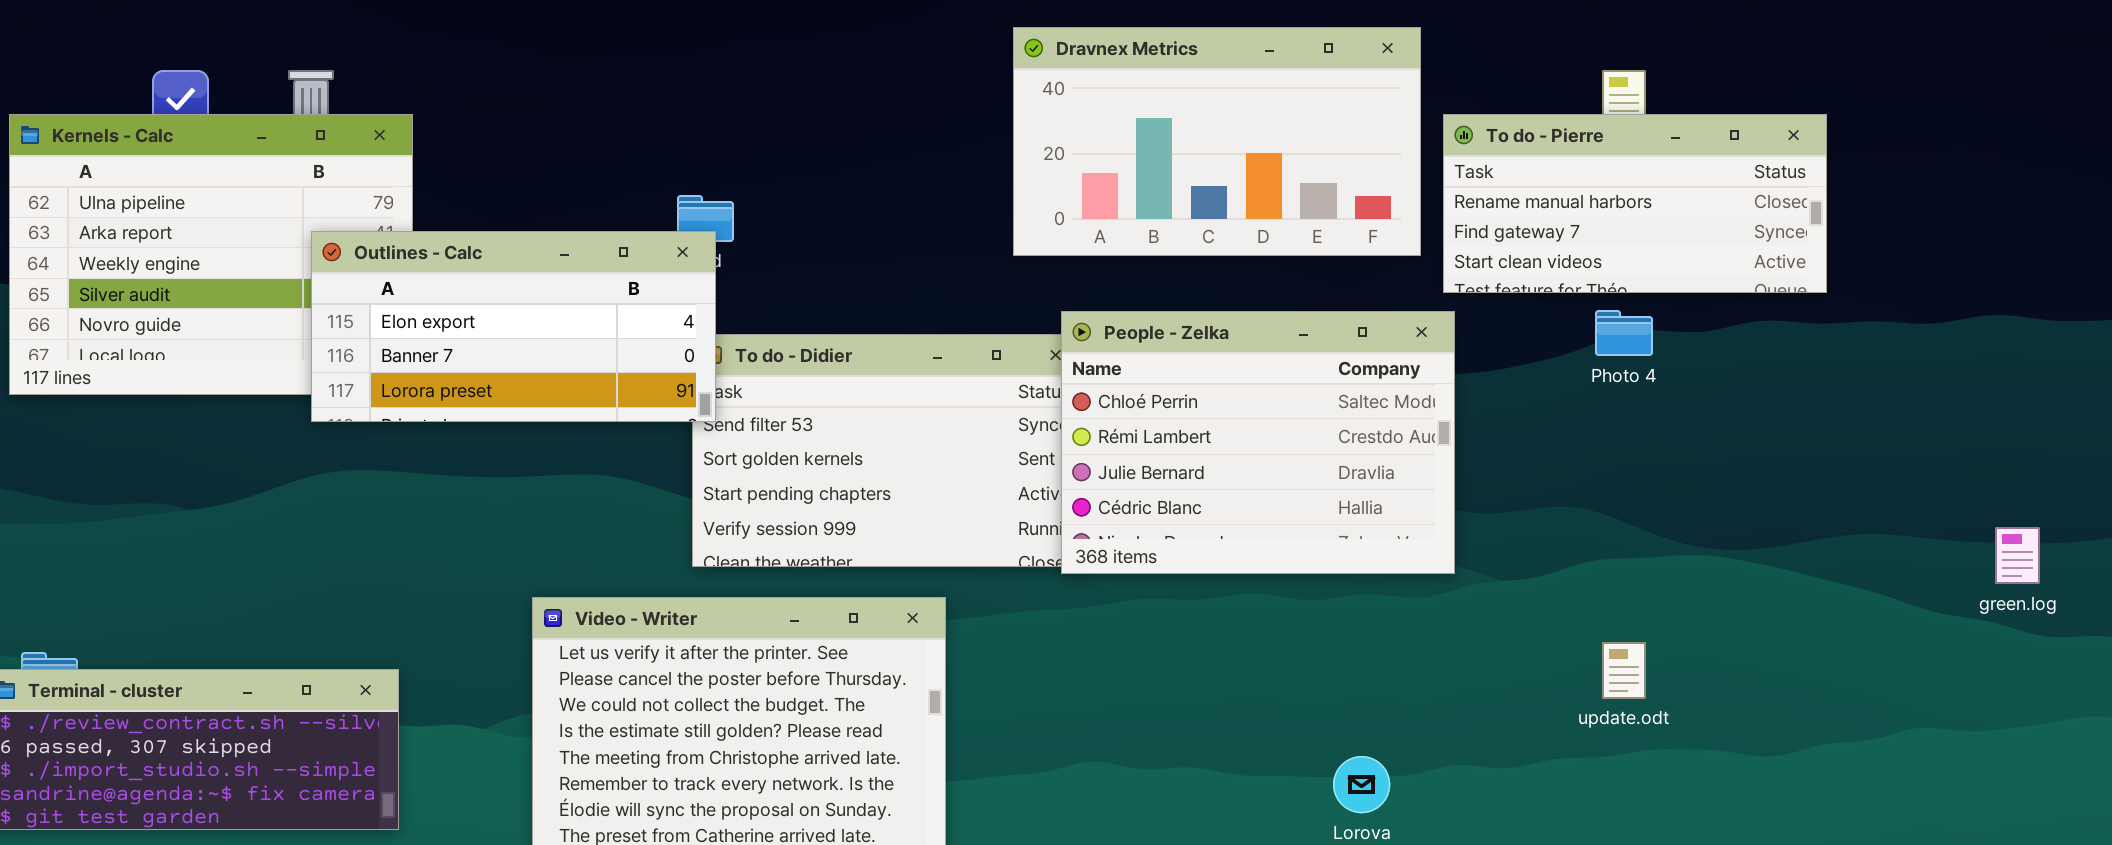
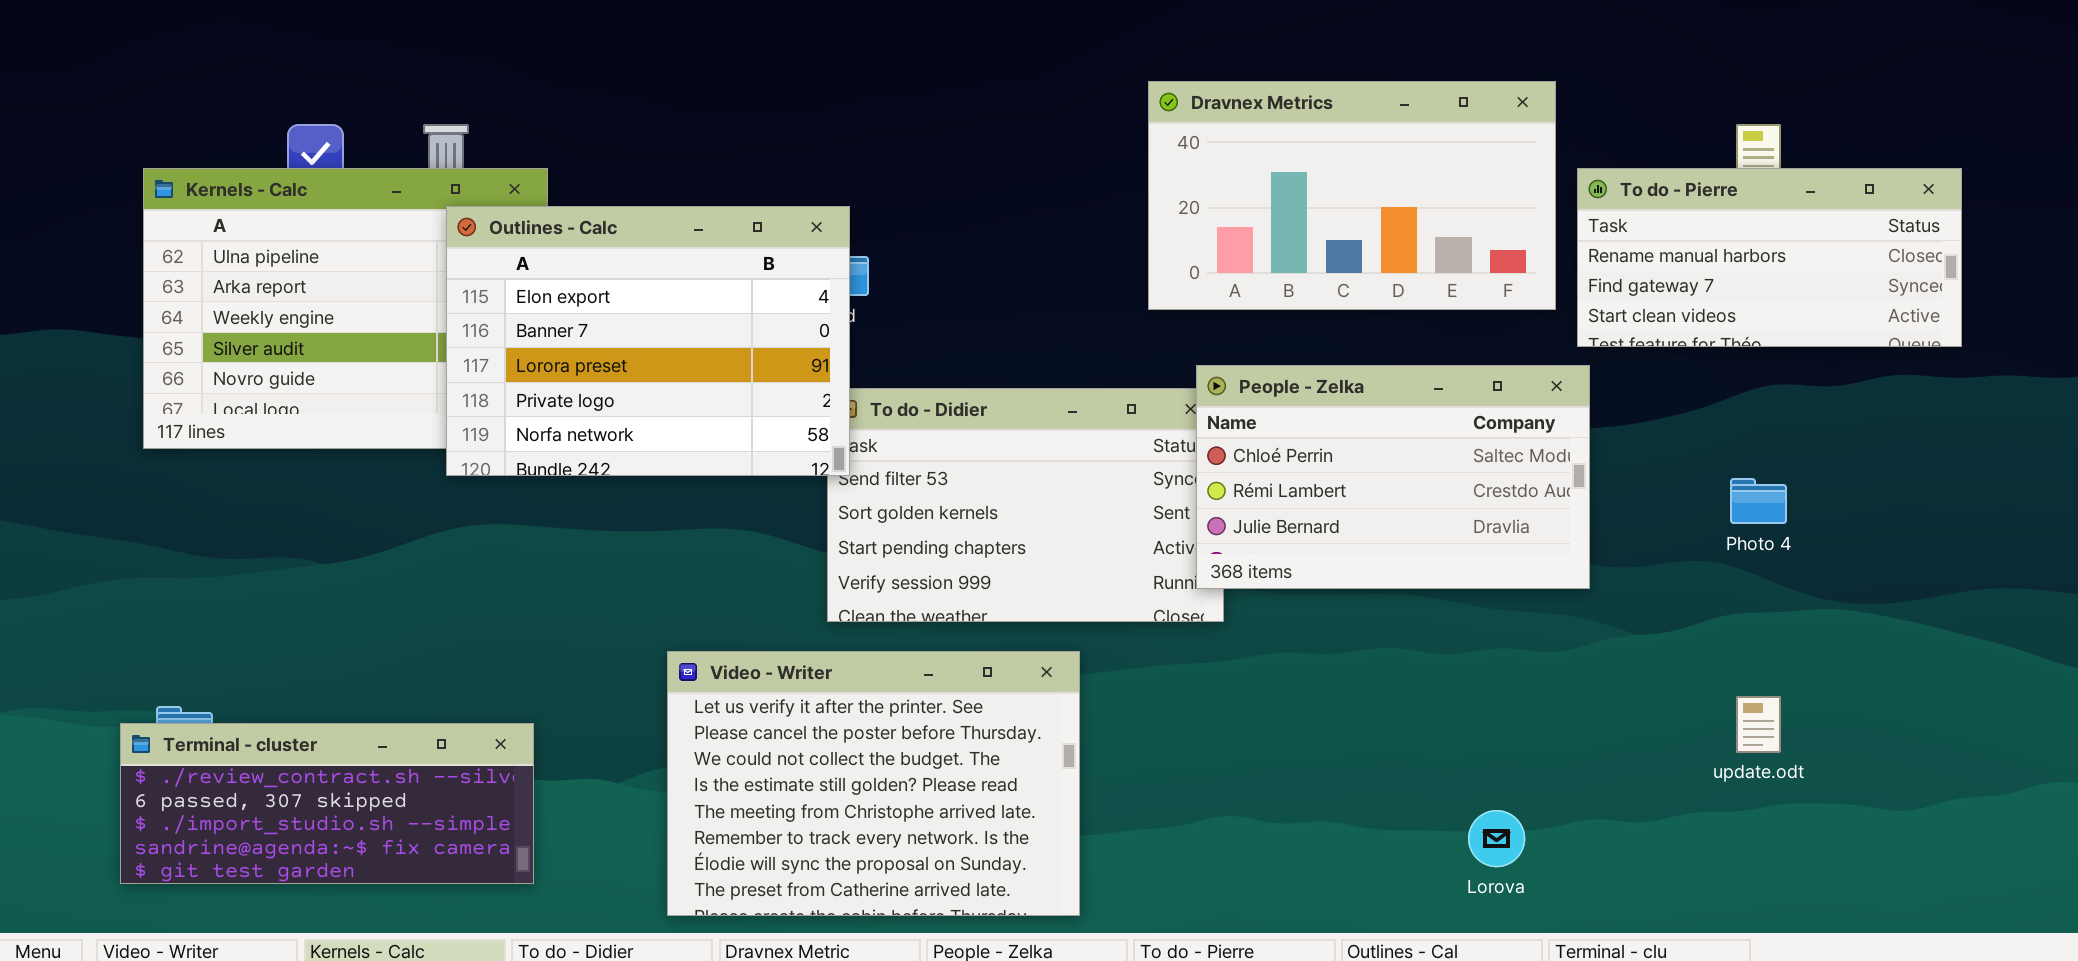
Outlines - Calc: [311,231,716,422] -> [446,206,850,476], resized
Photo 4: [1595,310,1653,356] -> [1730,478,1787,524], moved
People - Zelka: [1061,311,1455,574] -> [1196,365,1590,589], resized

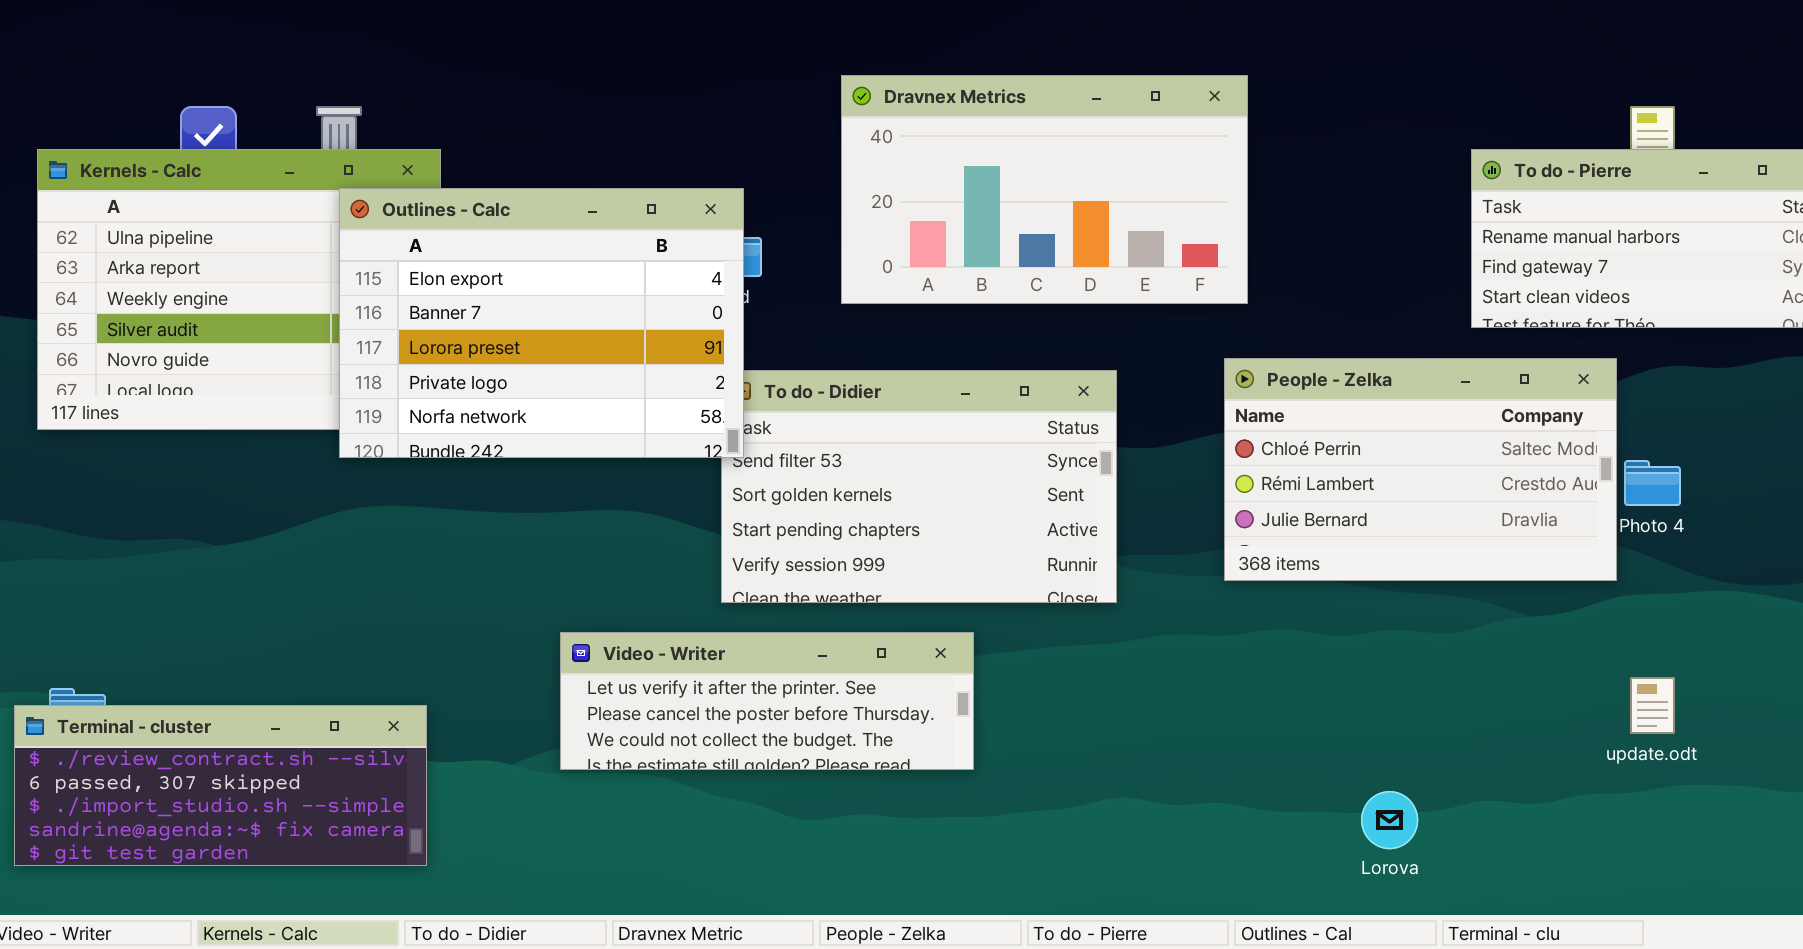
Dravnex Metrics: [1148,81,1556,310] -> [841,75,1248,304], moved
People - Zelka: [1196,365,1590,589] -> [1224,358,1617,581], moved
Video - Writer: [667,651,1080,916] -> [560,632,974,770], resized

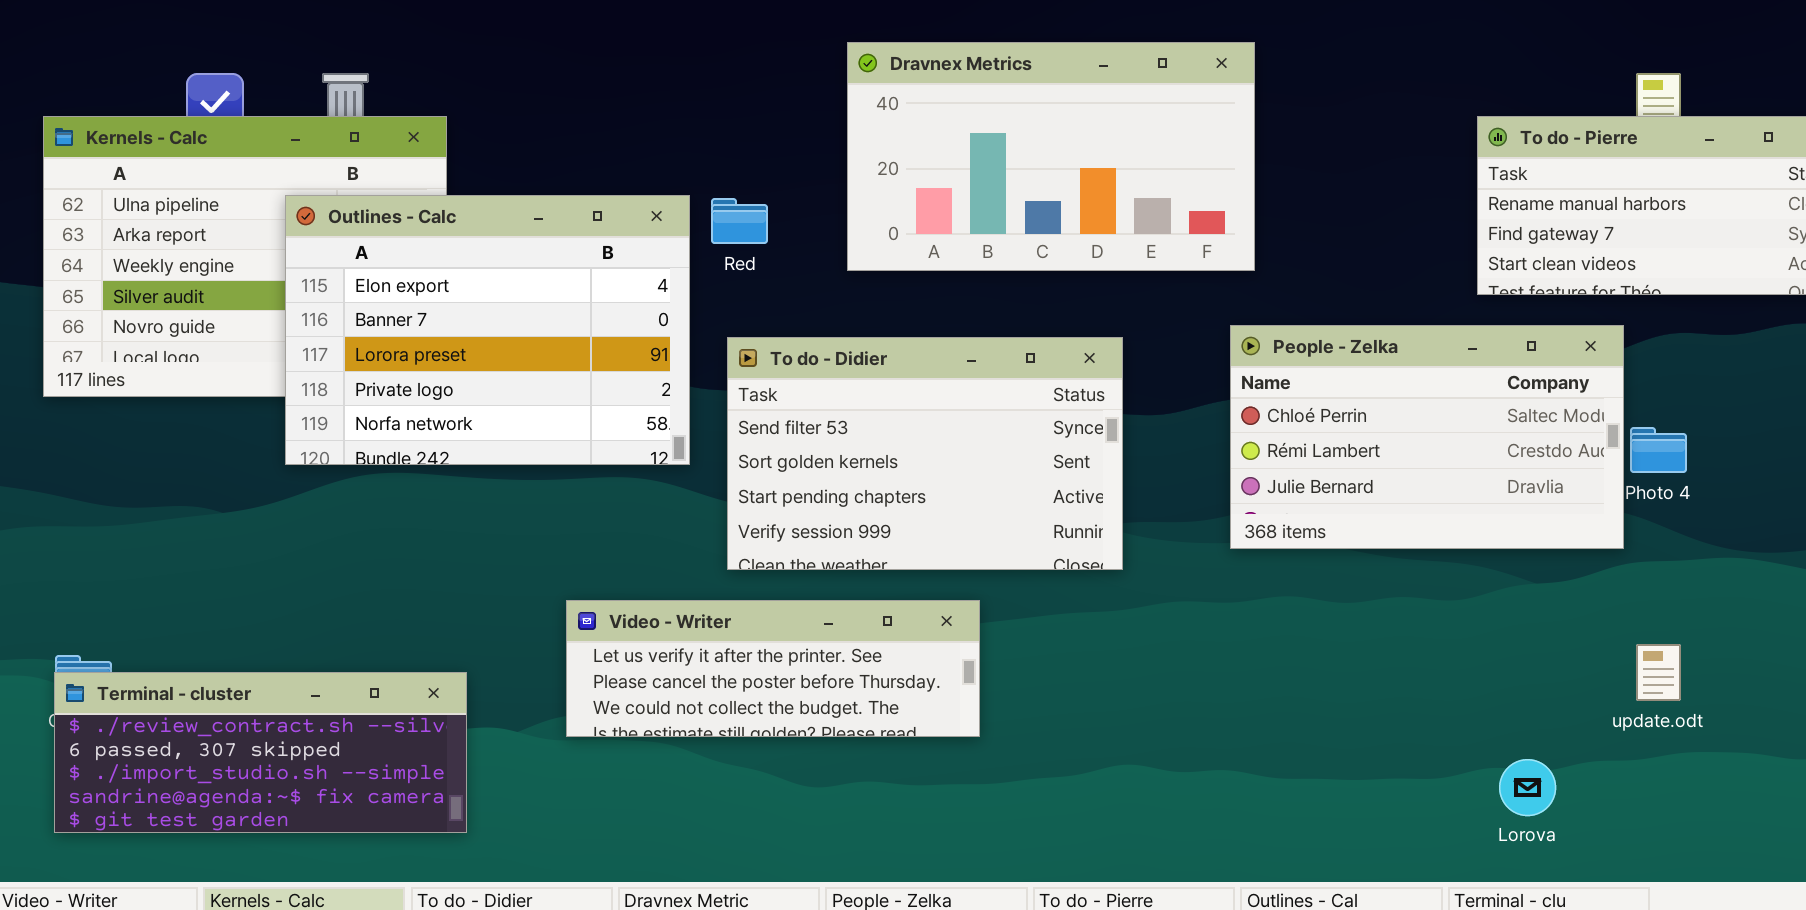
Outlines - Calc: [339,188,744,458] -> [285,195,690,465], moved
Terminal - cluster: [14,705,427,866] -> [54,672,467,833], moved
Lorova: [1361,791,1418,849] -> [1499,759,1556,816], moved

